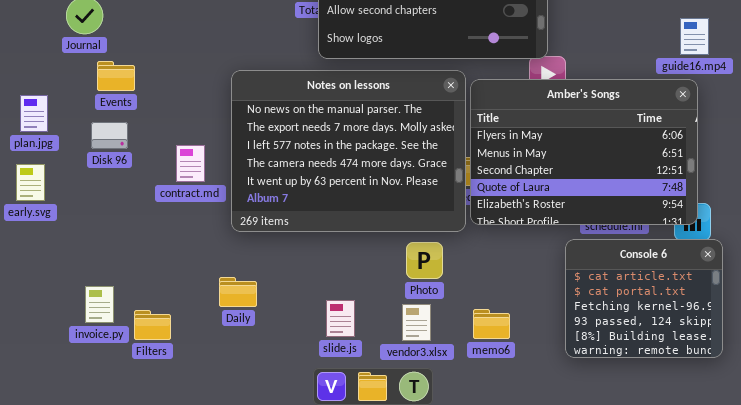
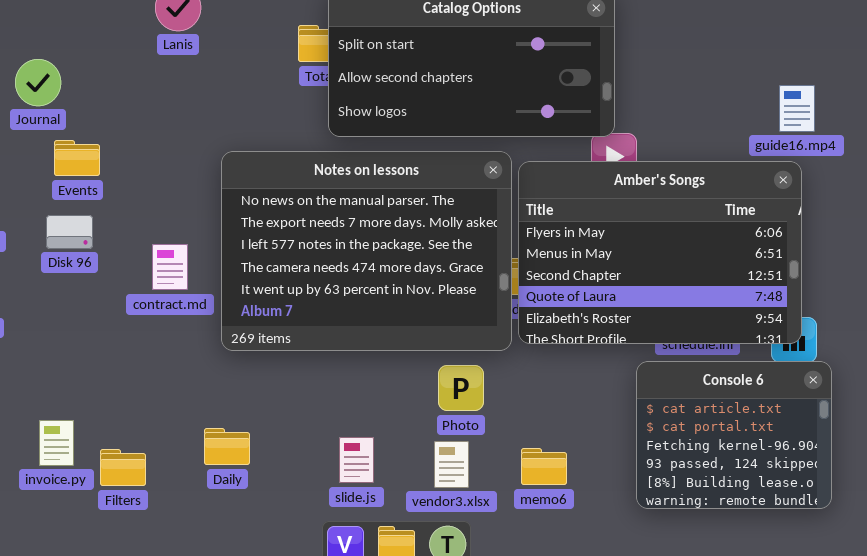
Daily: [219,277,257,307] -> [204,428,250,465], moved

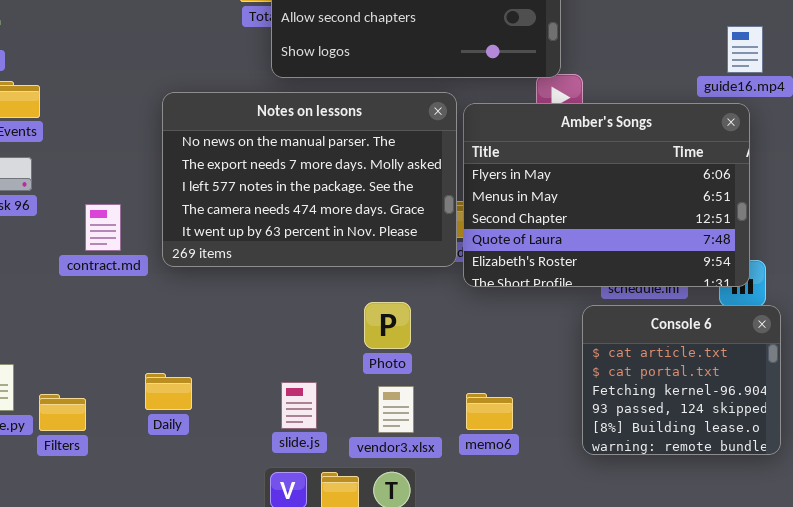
Notes on lessons: [221,151,512,351] -> [162,92,457,267], resized
contract.md: [152,244,188,290] -> [85,204,121,251], moved
Photo: [438,365,484,411] -> [364,302,411,349], moved

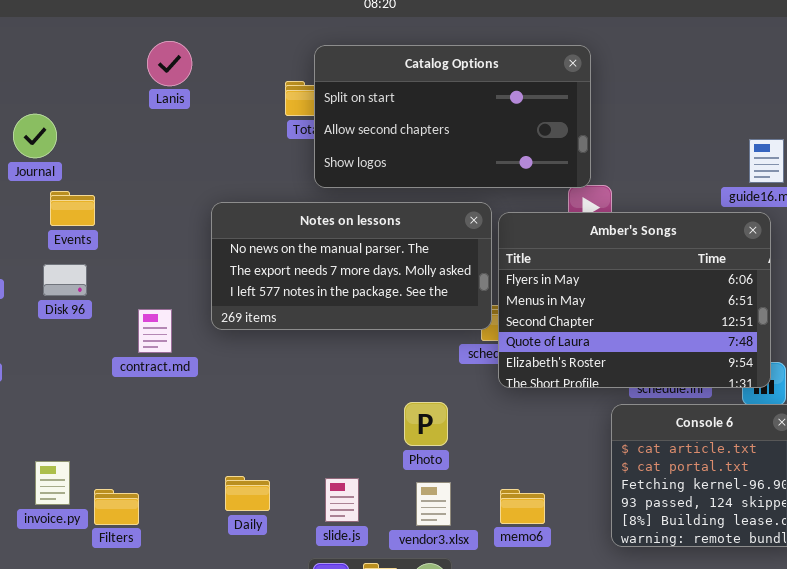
Notes on lessons: [162,92,457,267] -> [211,202,492,330], resized
Daily: [145,373,192,410] -> [225,476,270,511], moved

